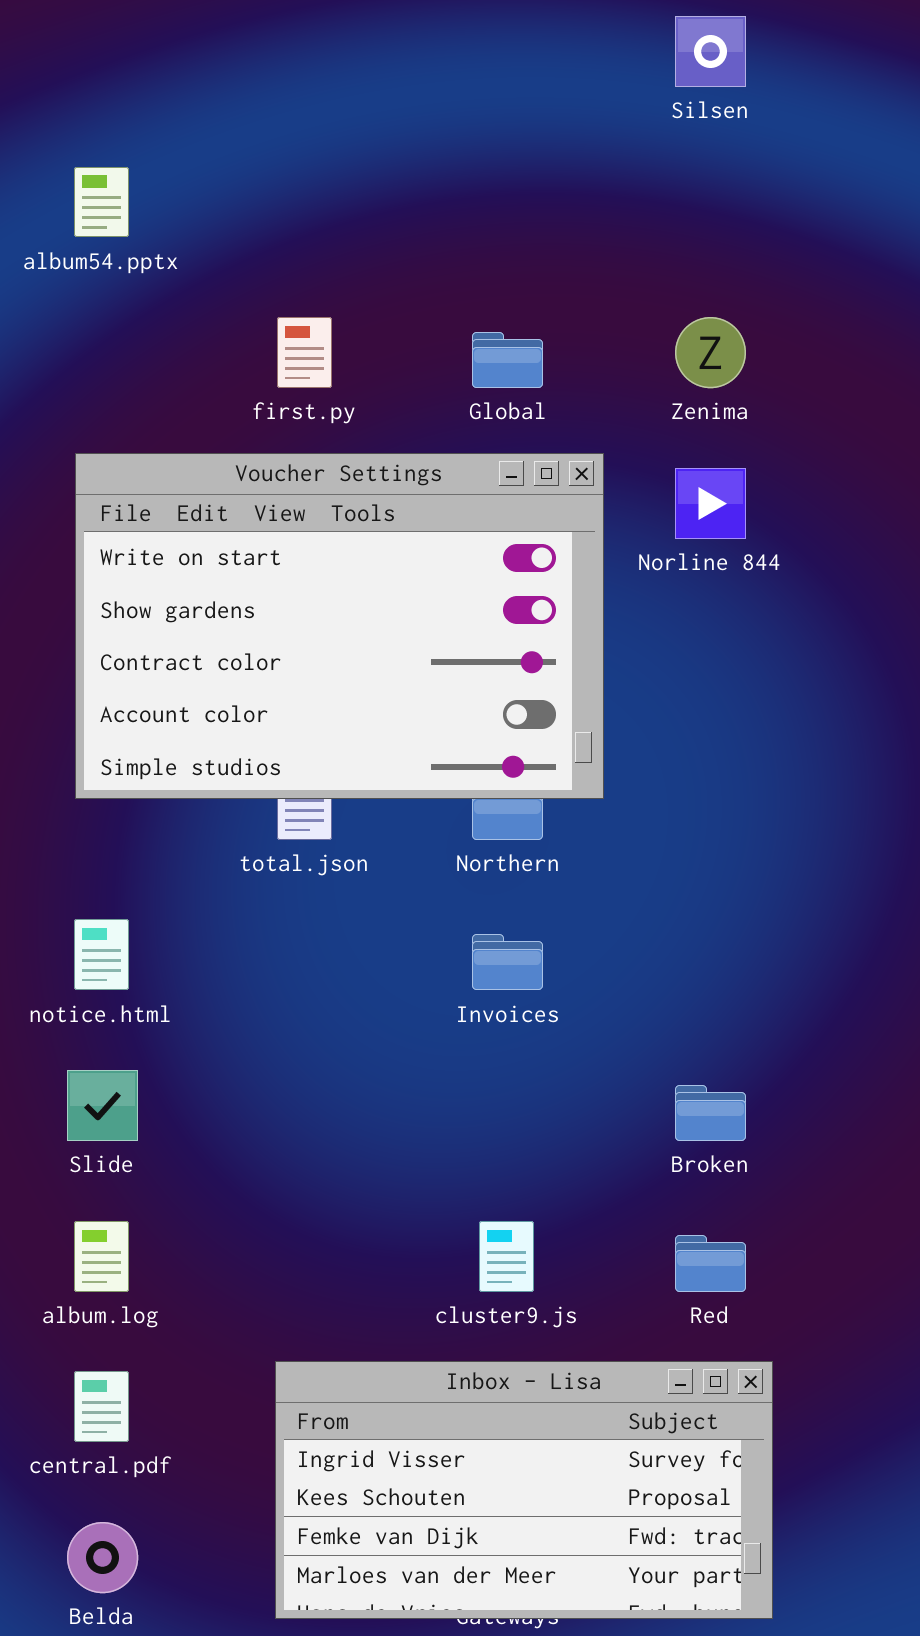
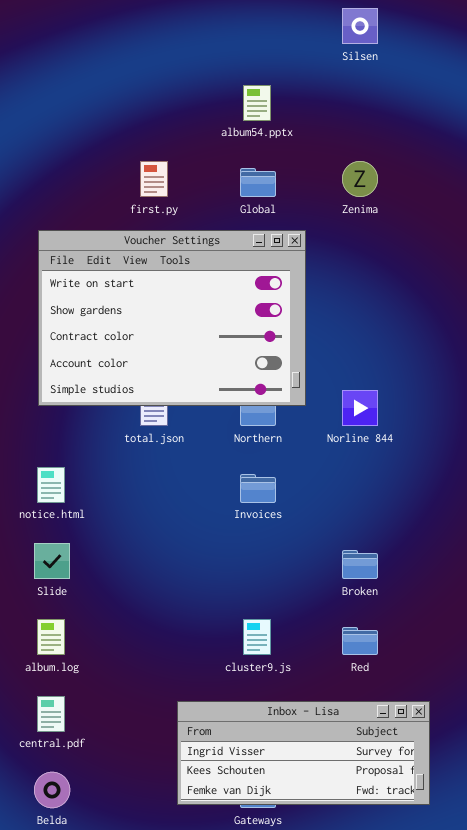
album54.pptx: [74,167,129,237] -> [243,85,271,121], moved
Norline 844: [675,468,746,539] -> [342,390,378,426], moved
Inbox - Lisa: [275,1361,773,1619] -> [177,701,430,805], moved, resized

